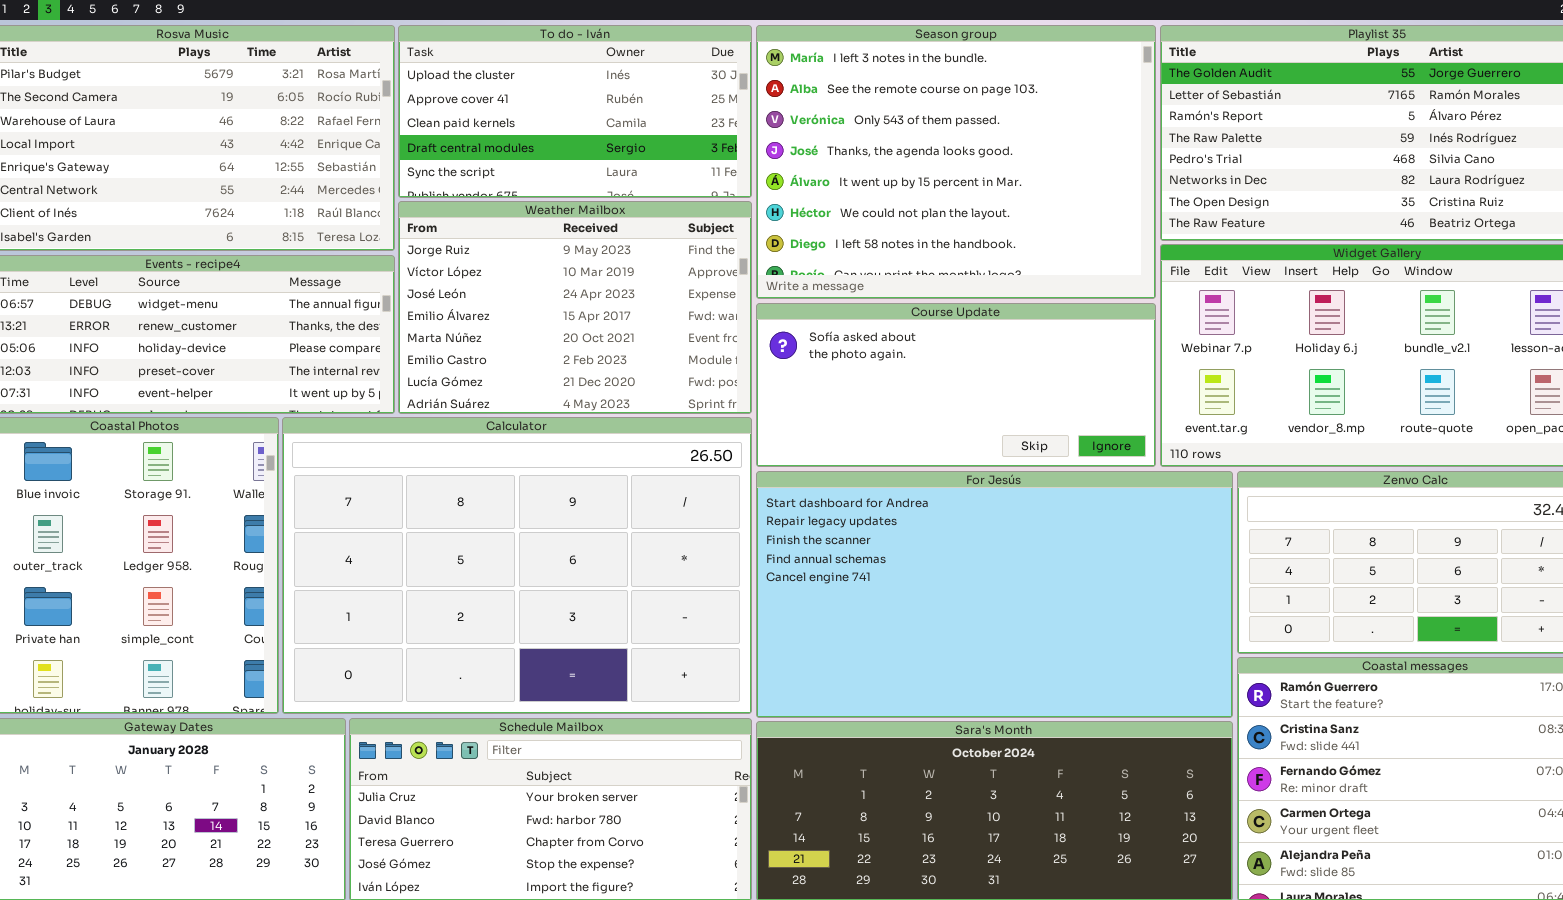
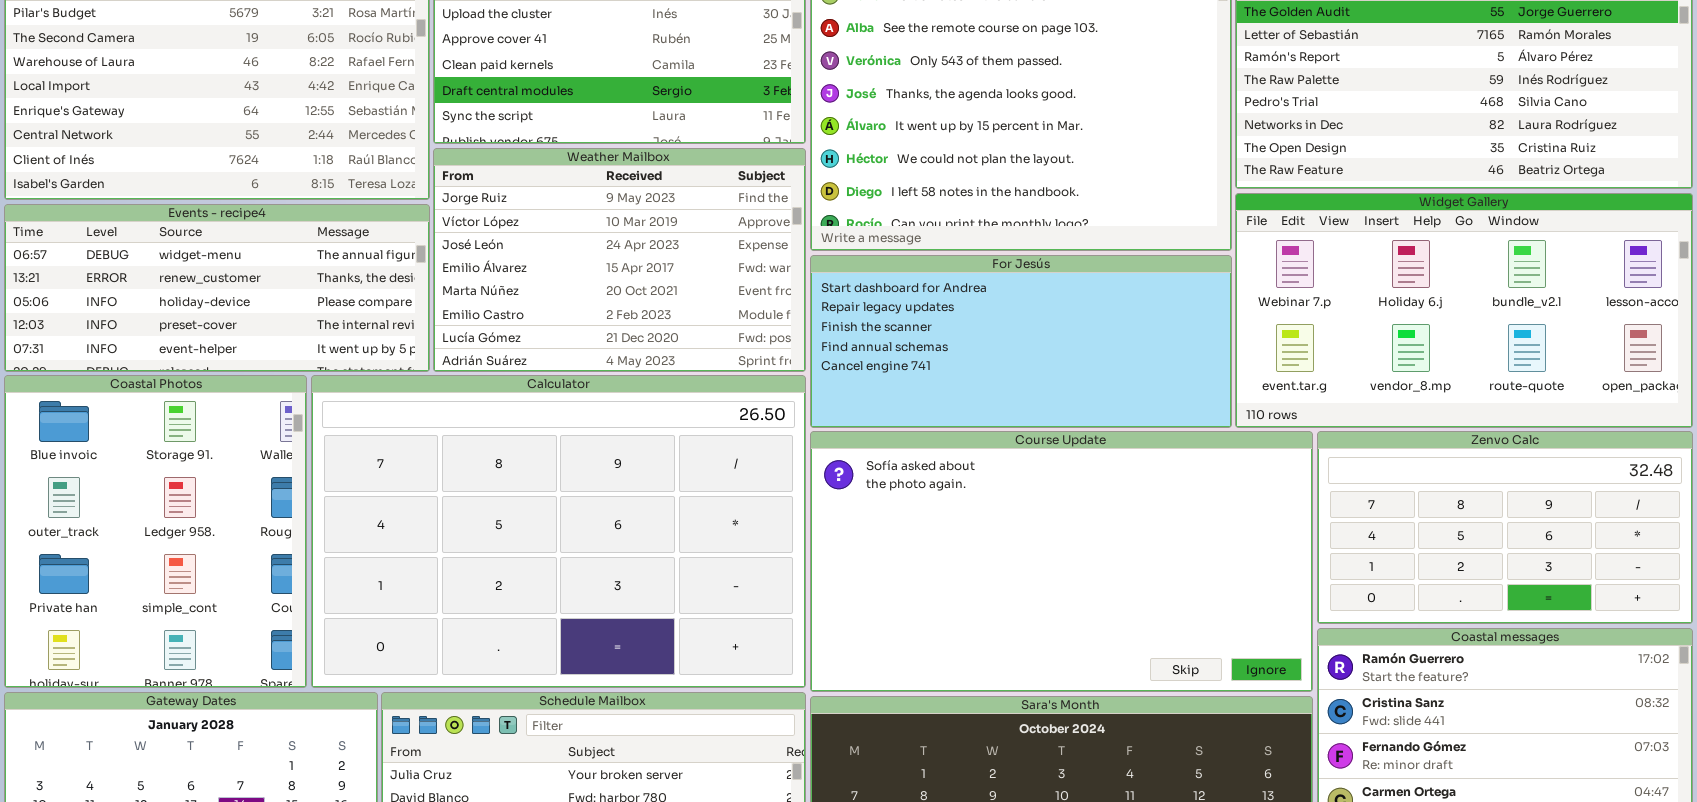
Course Update: [756,303,1156,467] -> [810,431,1313,692], moved, resized
For Jesús: [756,471,1233,718] -> [810,255,1232,428], moved, resized

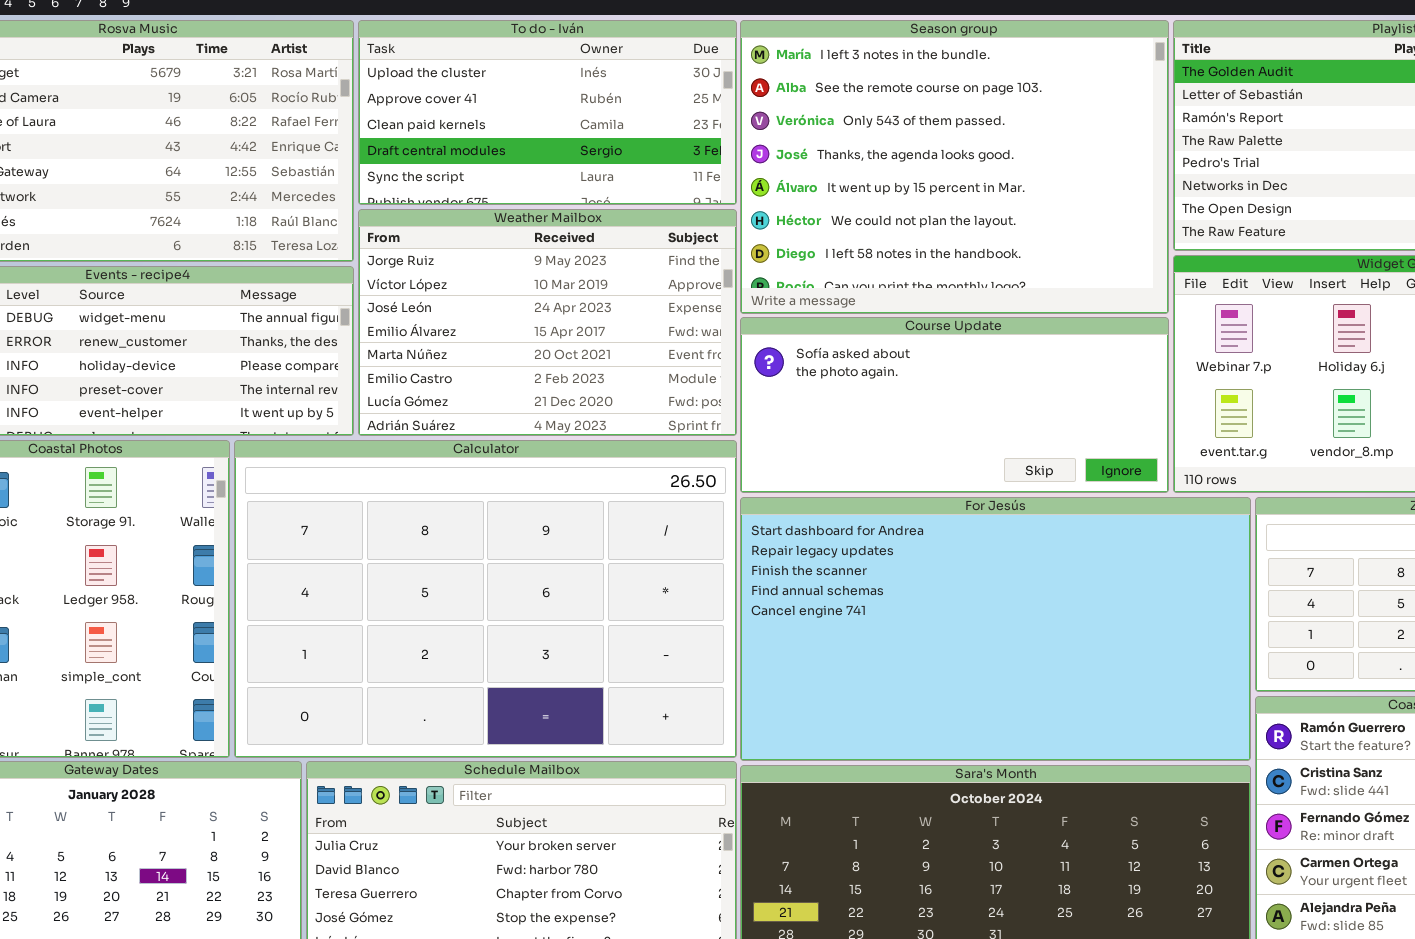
For Jesús: [810,255,1232,428] -> [740,497,1251,761], moved, resized
Course Update: [810,431,1313,692] -> [740,317,1169,493], moved, resized

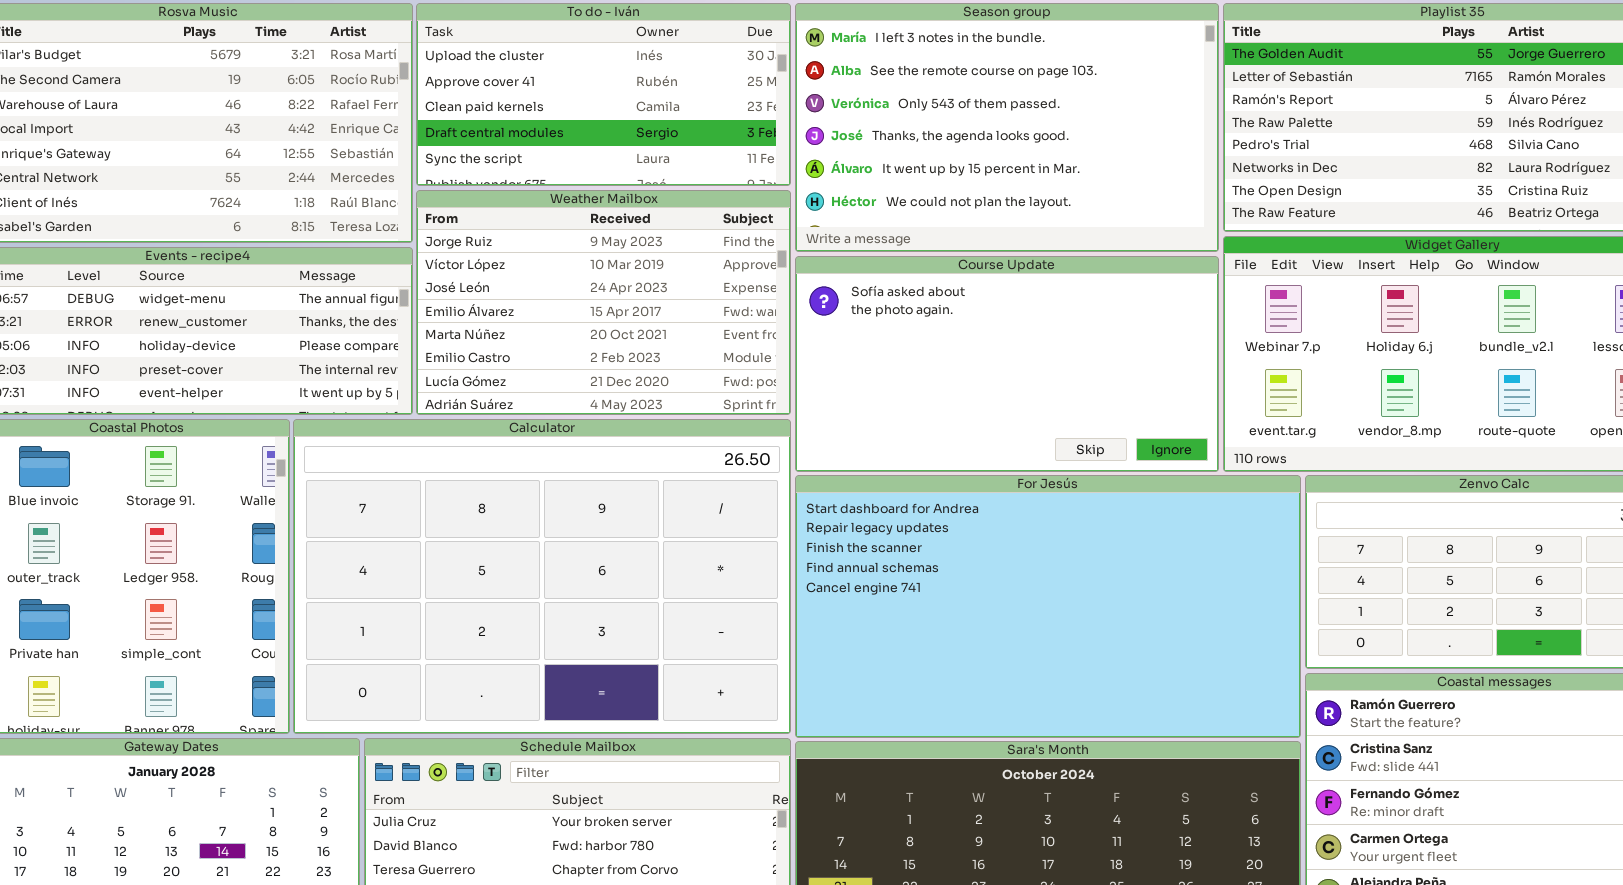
Season group: [740,20,1169,314] -> [795,3,1219,252], resized
Course Update: [740,317,1169,493] -> [795,256,1219,472], resized

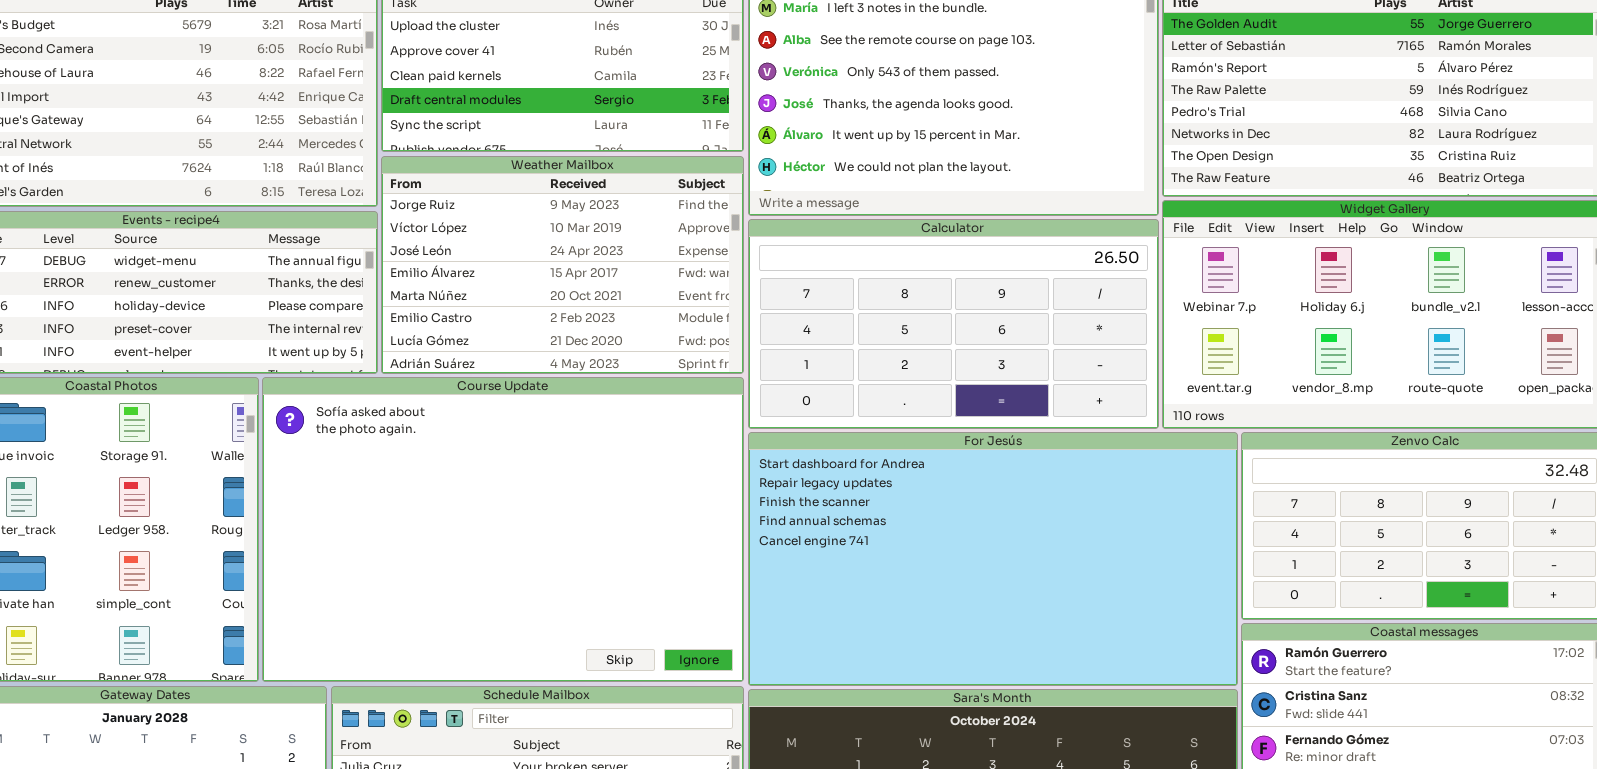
Course Update: [795,256,1219,472] -> [262,377,744,682], moved, resized
Calculator: [293,419,791,734] -> [748,219,1159,429], moved, resized

